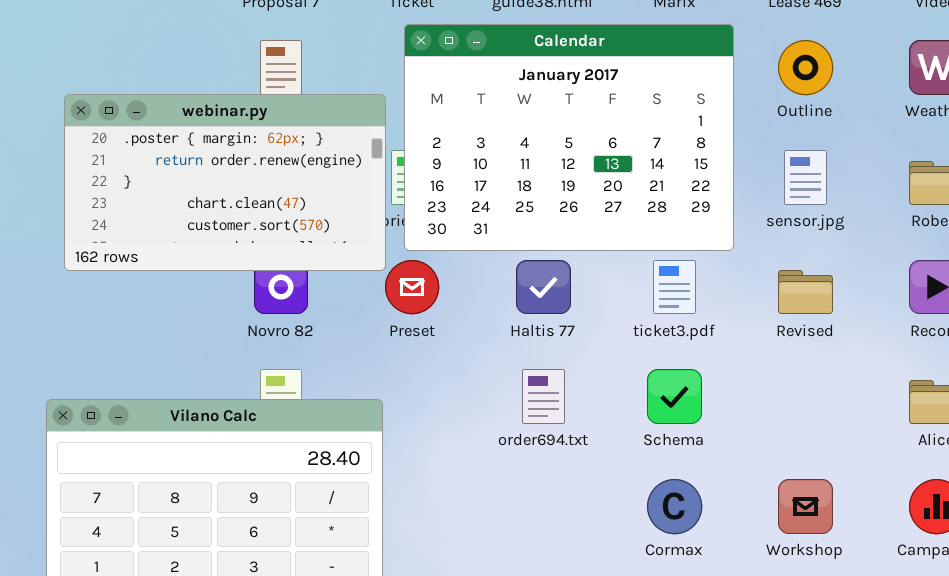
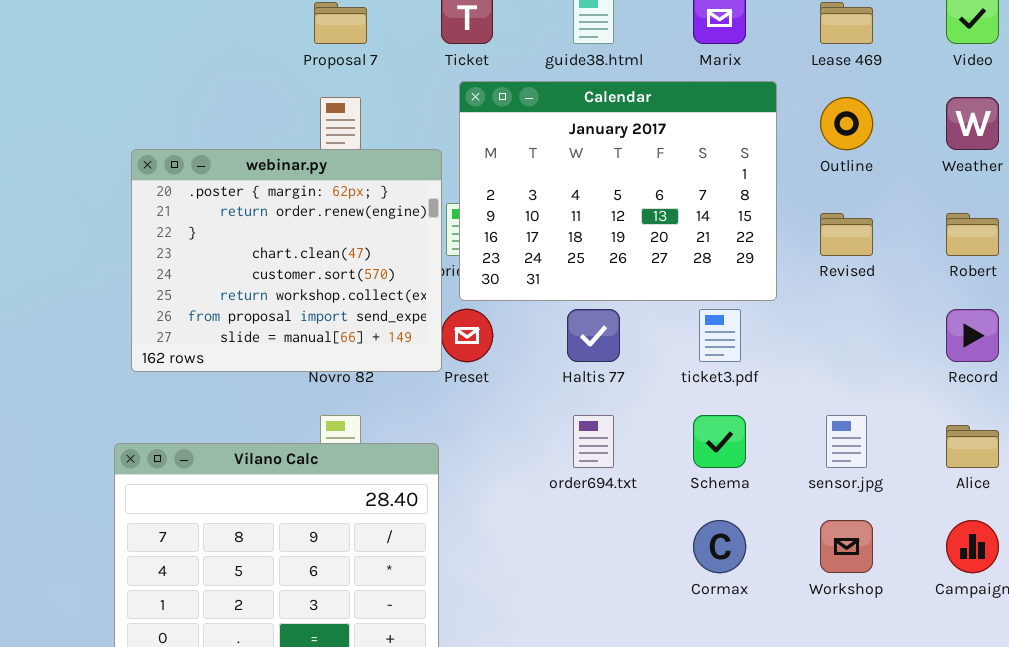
webinar.py: [64,94,386,271] -> [131,149,442,372], resized
sensor.jpg: [784,150,827,205] -> [826,415,867,468], moved
Revised: [778,270,833,314] -> [820,213,873,256], moved

